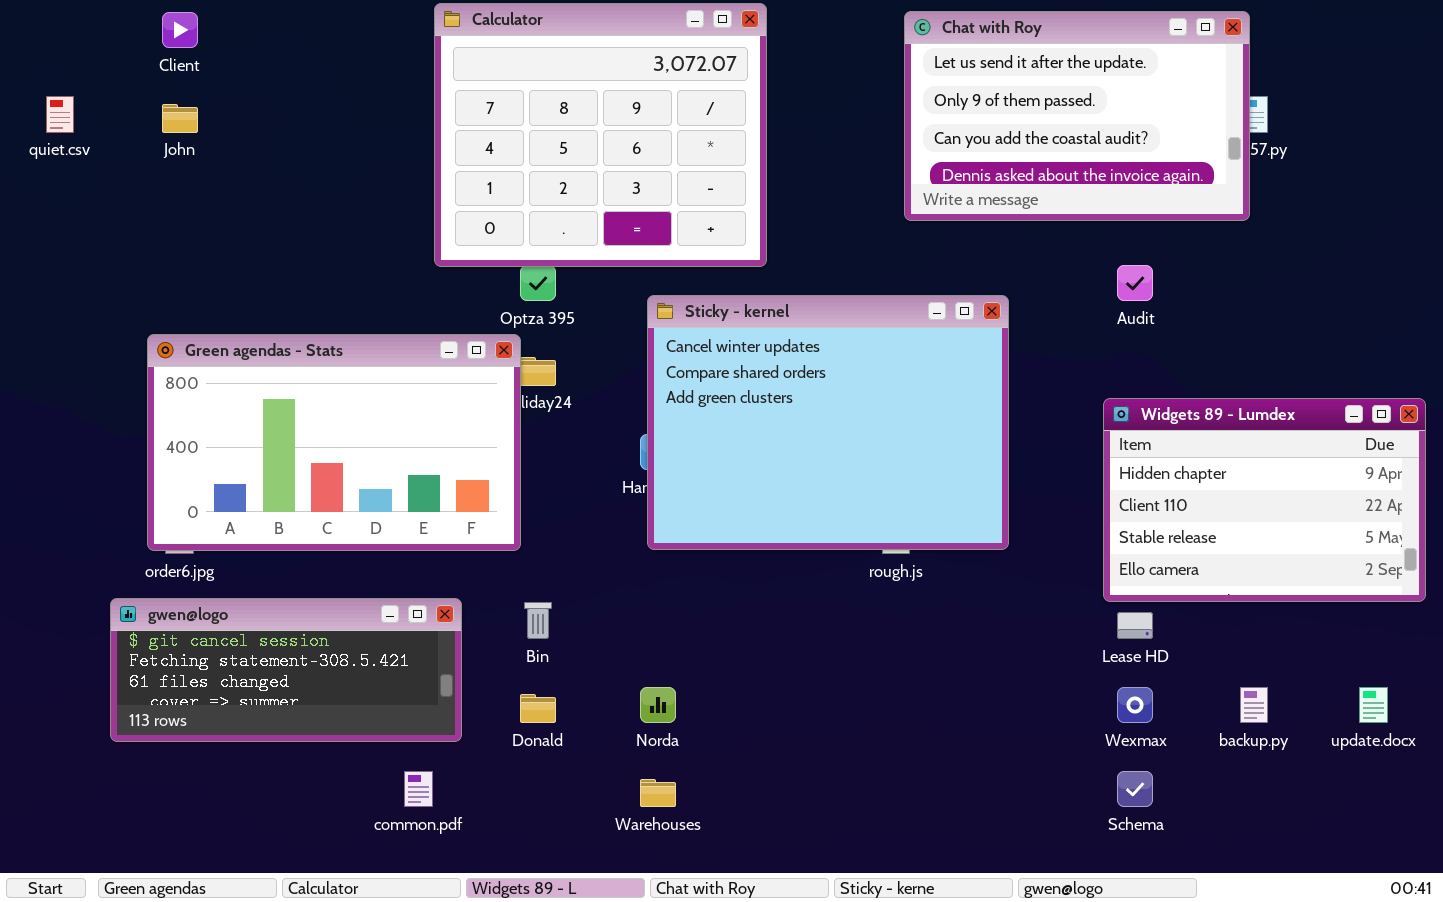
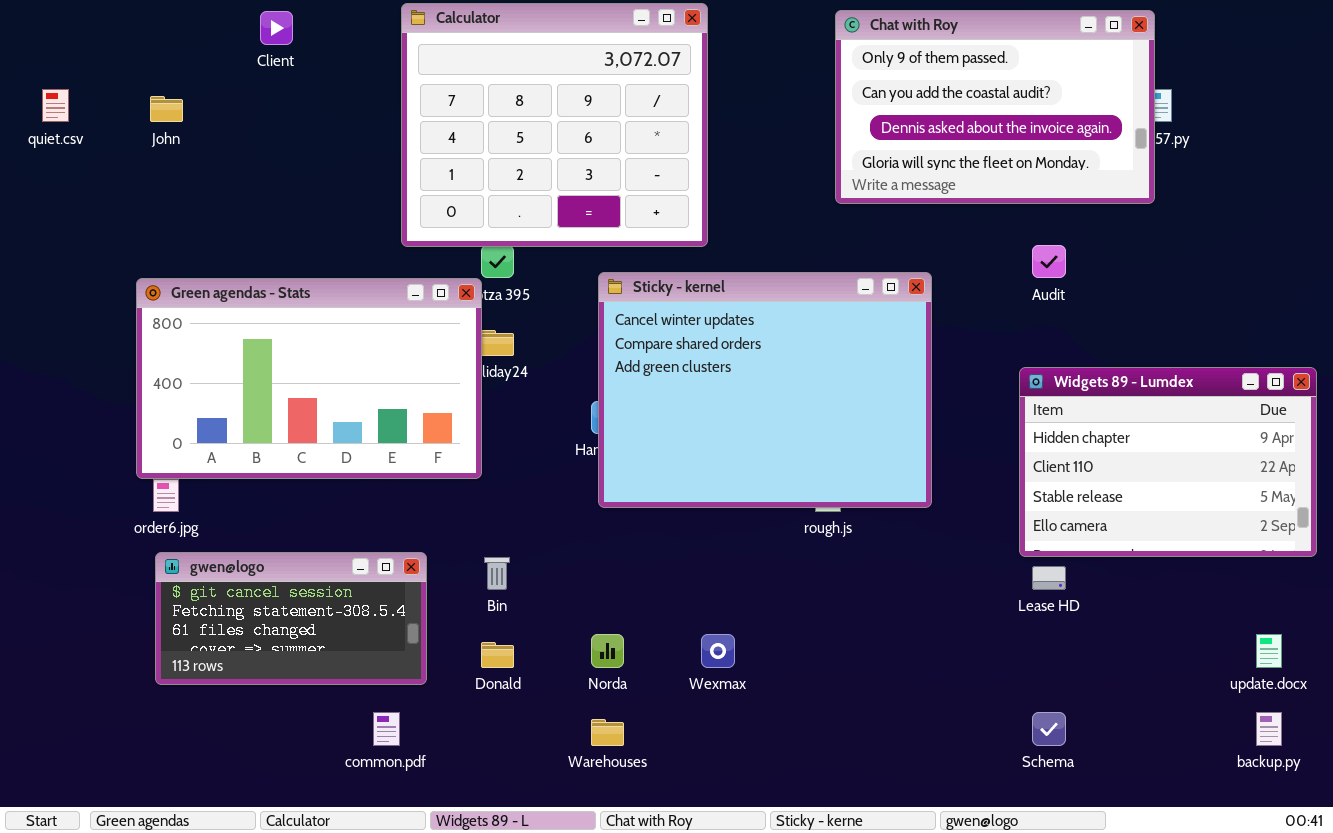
Chat with Roy: [904,11,1250,221] -> [835,10,1155,204], scrolled down 1 row
Client: [162,12,198,48] -> [260,11,293,45], moved
Green agendas - Stats: [147,334,521,551] -> [136,278,482,479], moved
gwen@logo: [110,598,462,742] -> [155,552,427,685], resized
Wexmax: [1117,687,1153,723] -> [701,634,735,668], moved
backup.py: [1240,687,1268,723] -> [1256,712,1282,746], moved

